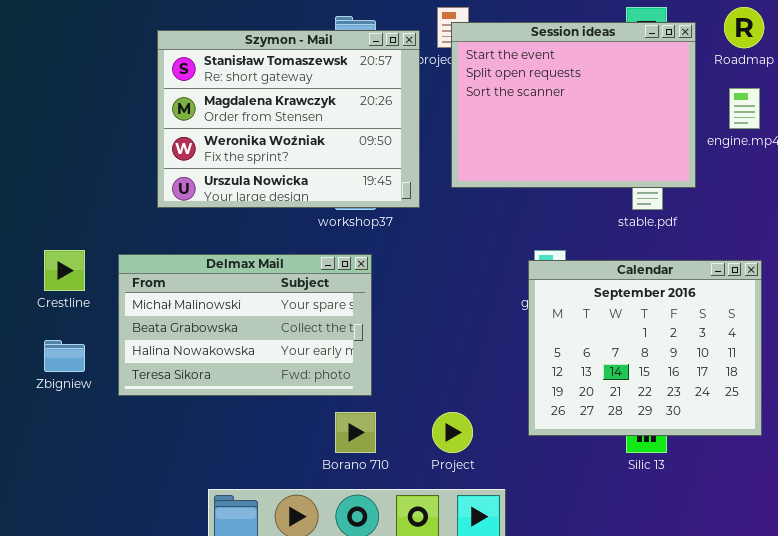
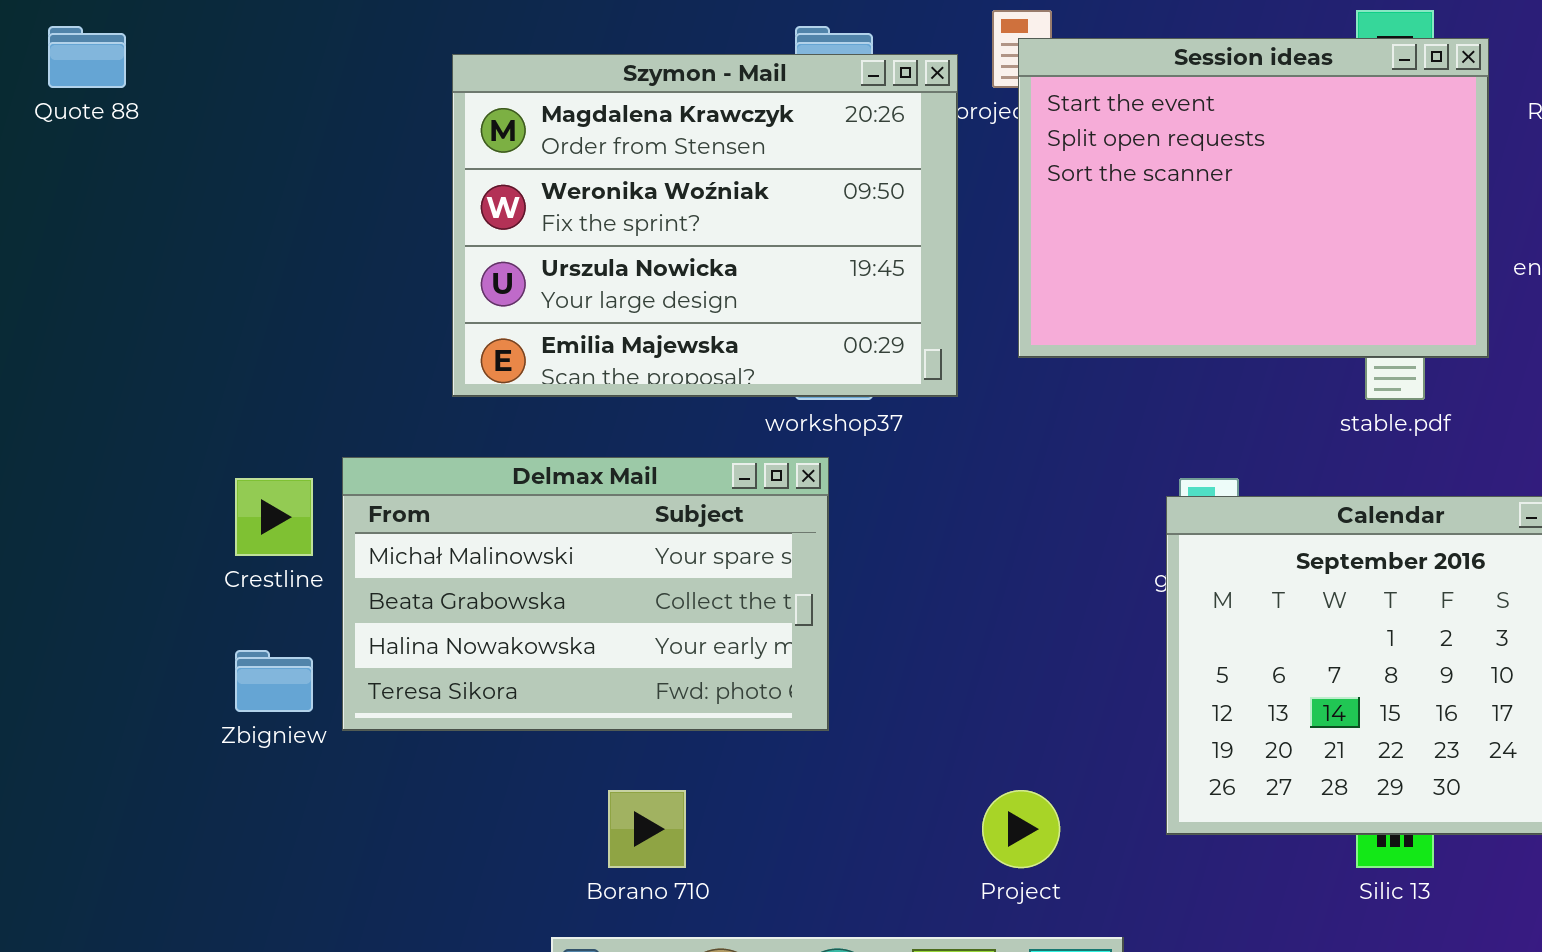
Szymon - Mail: [157,30,420,208] -> [452,54,958,397], scrolled down 1 row
Delmax Mail: [118,254,372,396] -> [342,457,829,731], moved
Borano 710: [335,412,376,453] -> [608,790,686,868], moved

